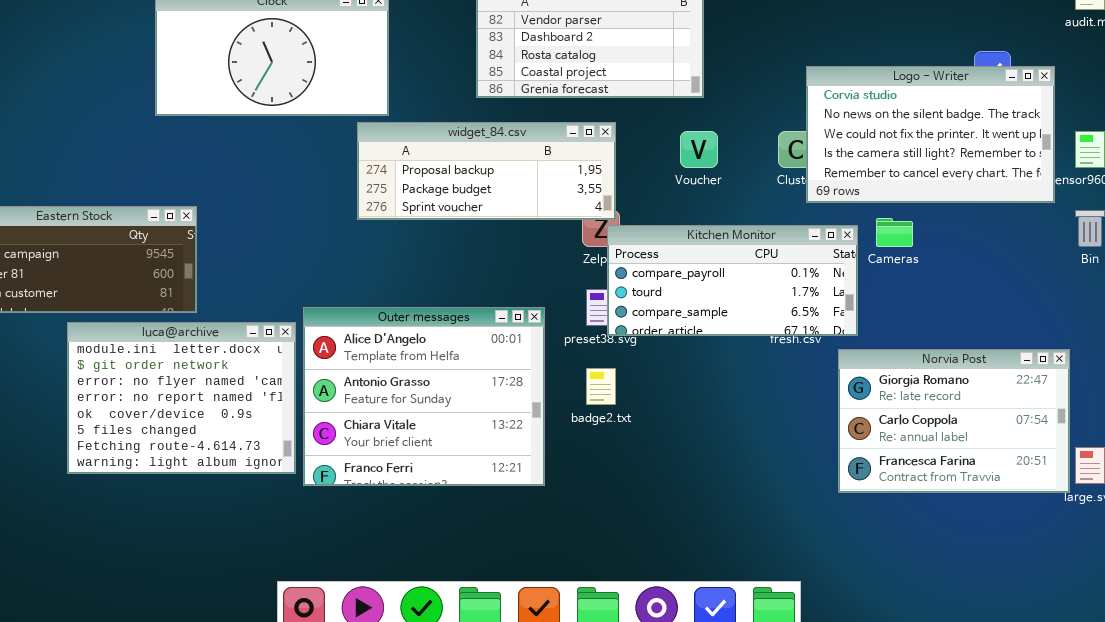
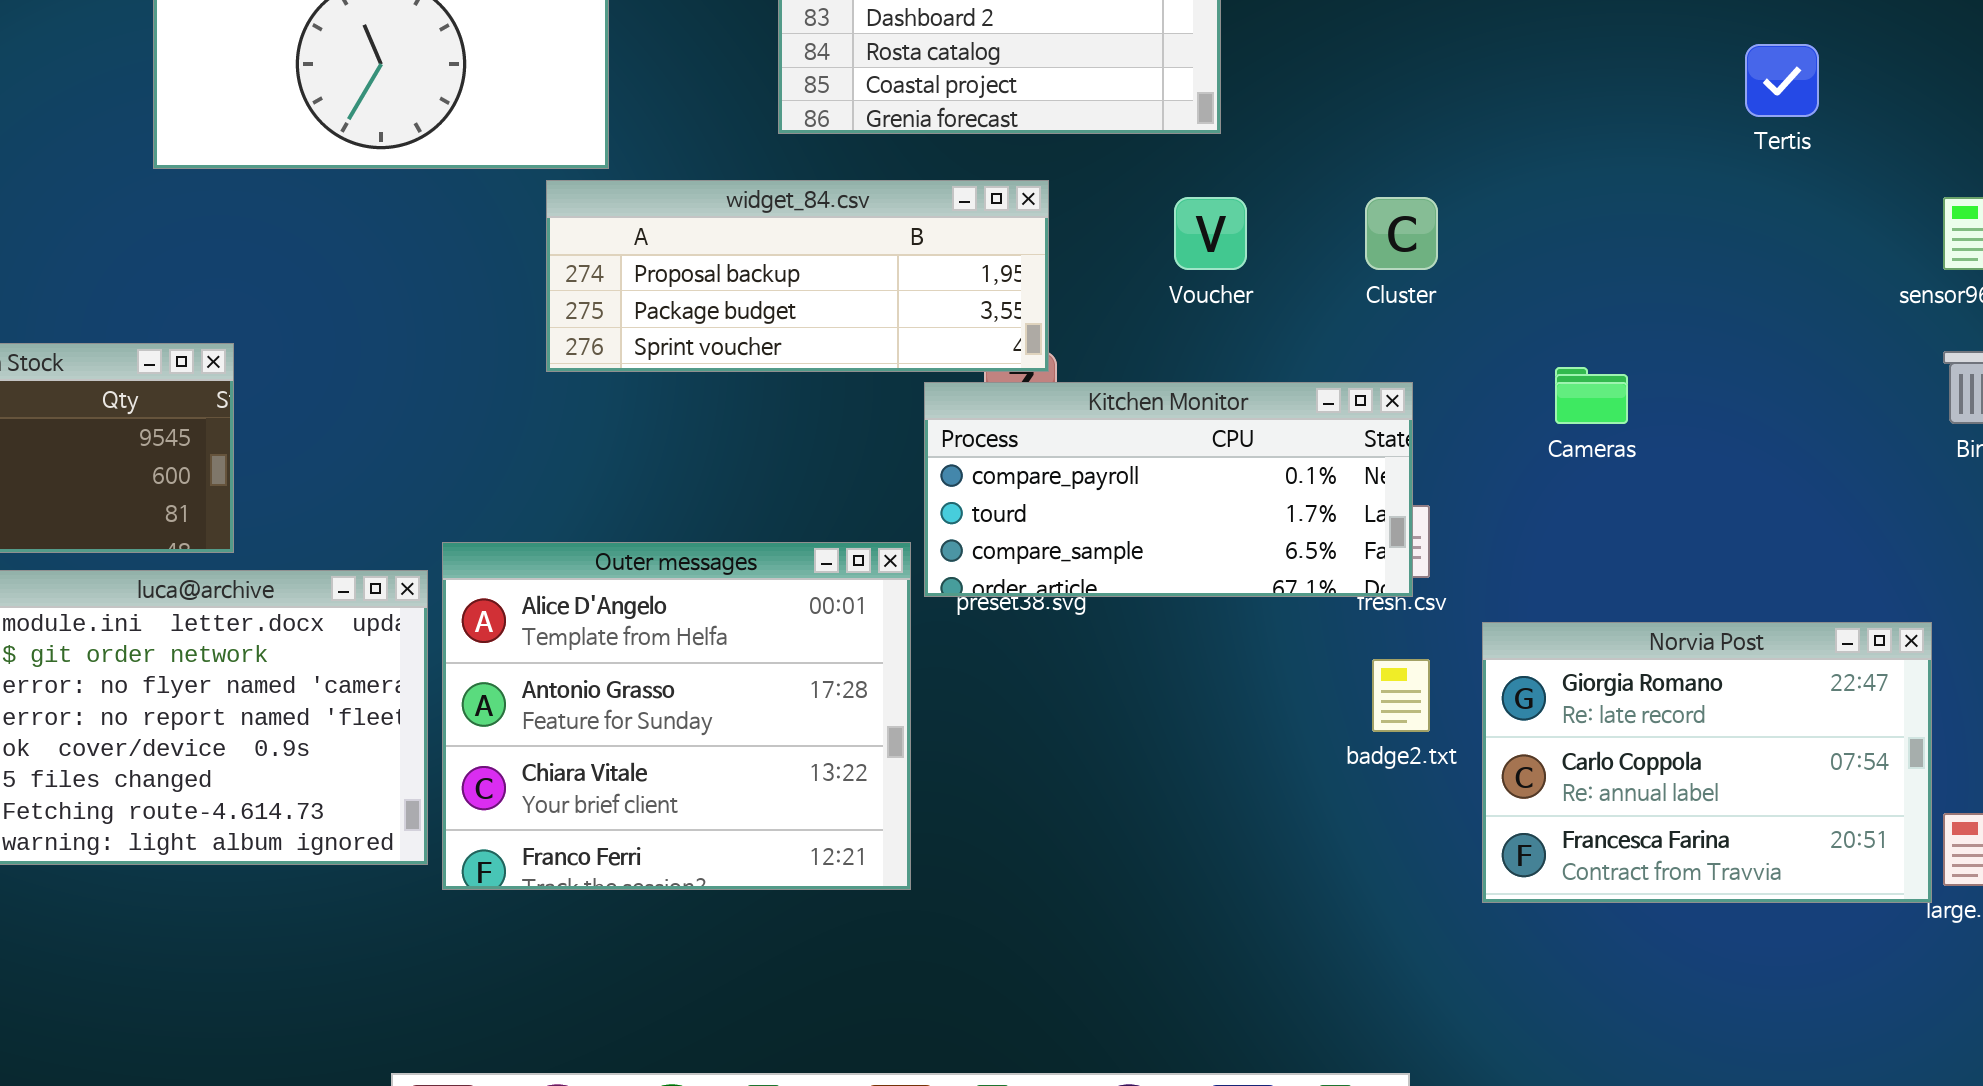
Logo - Writer: [806,66,1055,203] -> none, closed
Kitchen Monitor: [607,225,858,336] -> [924,382,1413,597], moved
badge2.txt: [586,368,616,405] -> [1372,659,1430,732], moved

